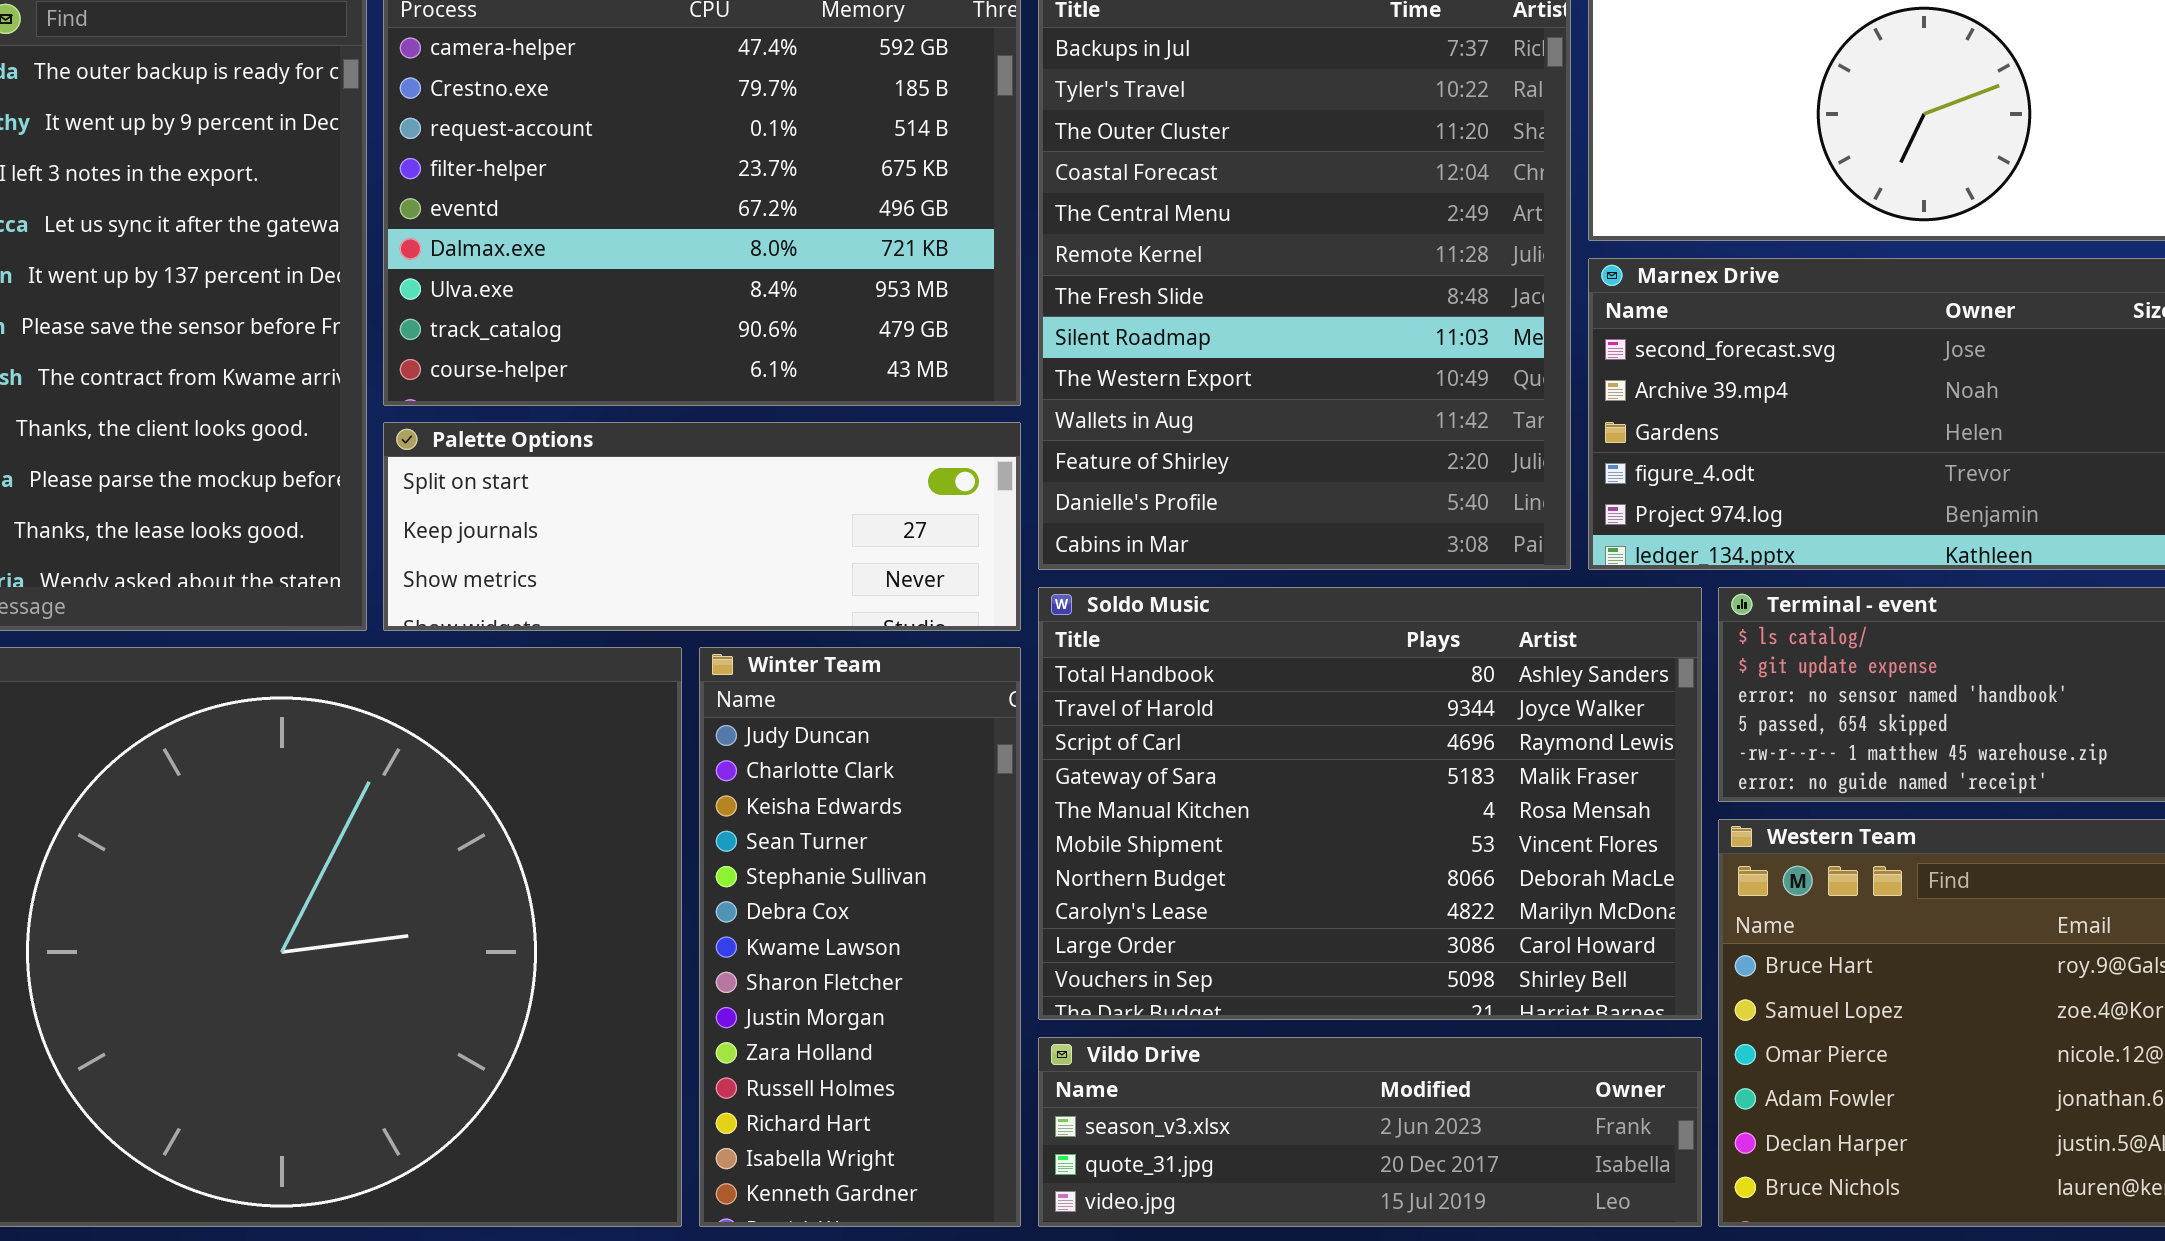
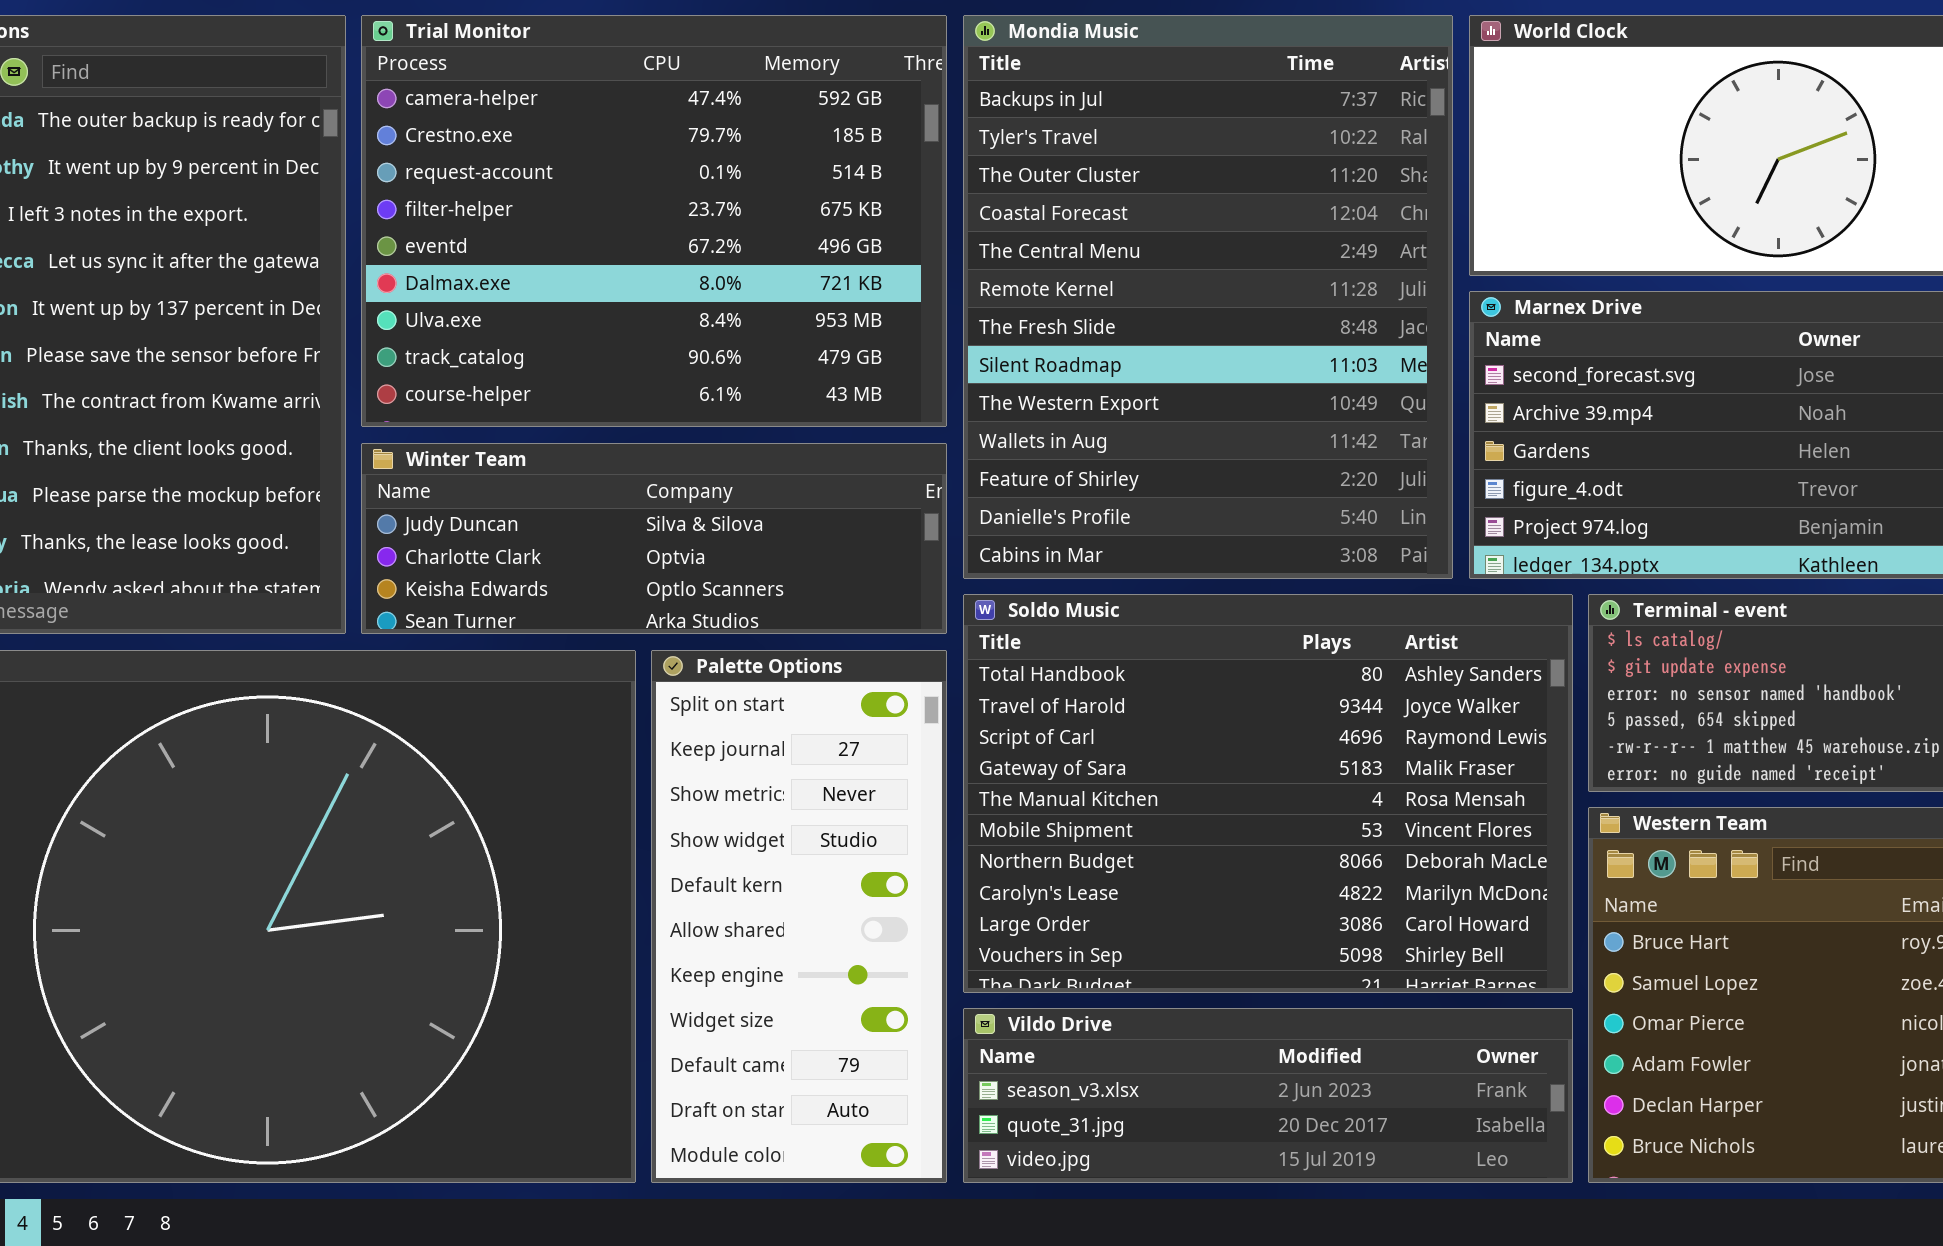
Palette Options: [383,422,1021,631] -> [651,650,947,1183], moved, resized
Winter Team: [699,647,1021,1227] -> [361,443,947,634], moved, resized

